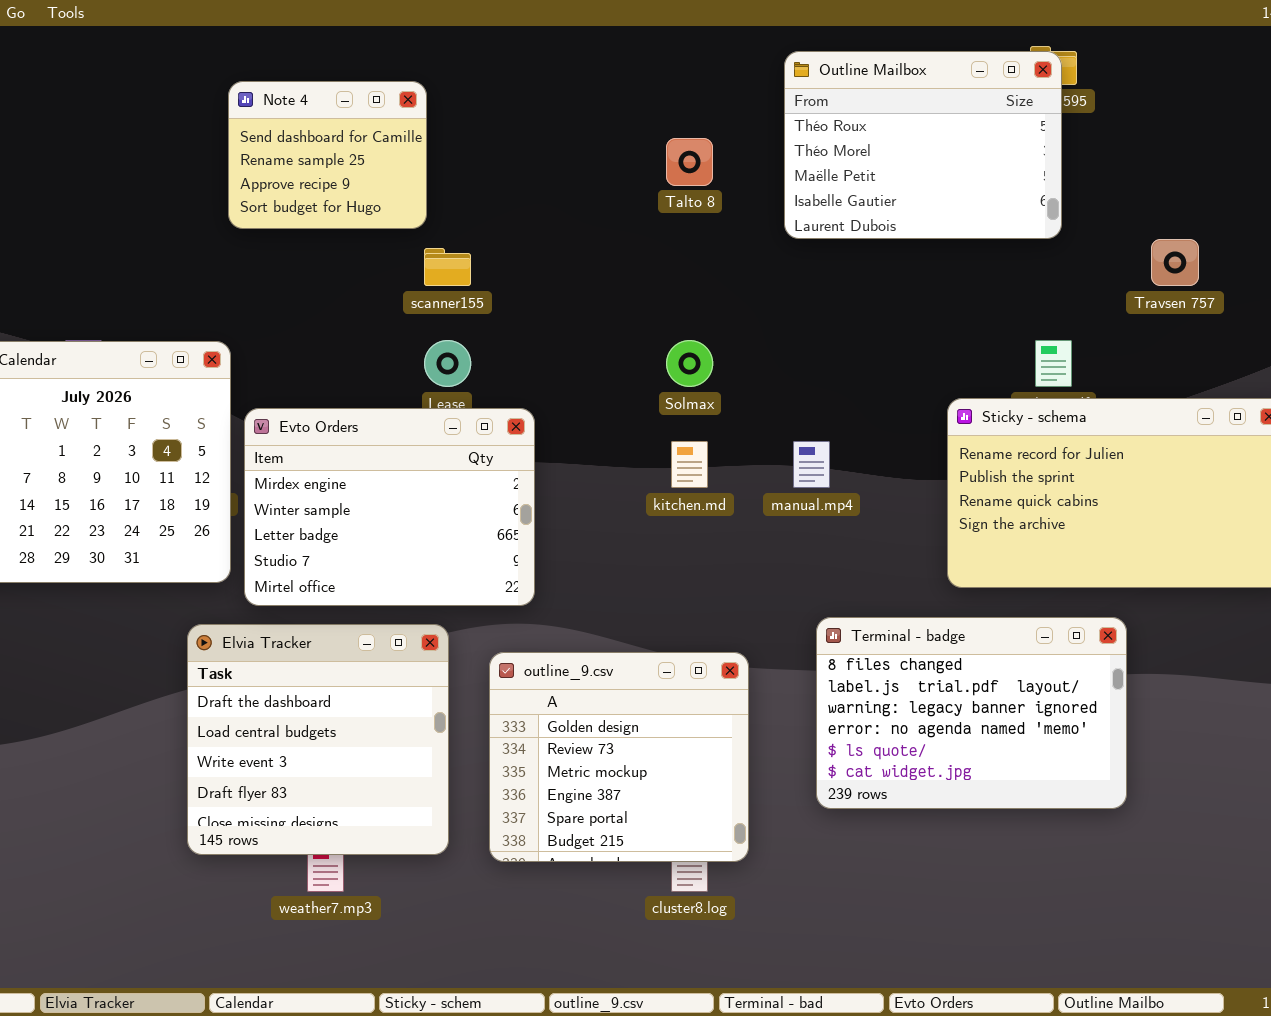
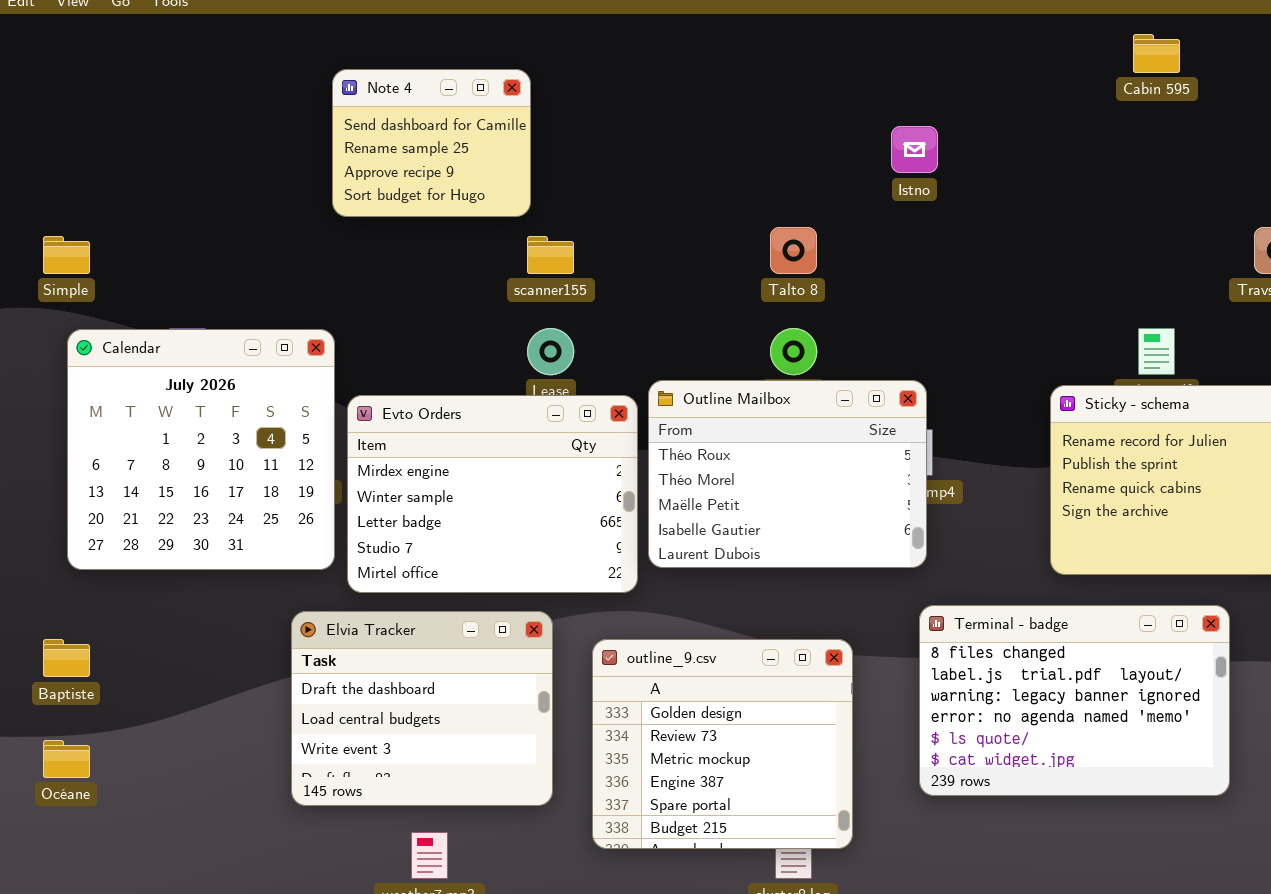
Outline Mailbox: [784,51,1062,239] -> [648,380,927,568], moved
Talto 8: [666,138,713,186] -> [770,227,817,274], moved
Elvia Tracker: [187,624,449,855] -> [291,611,553,806], resized

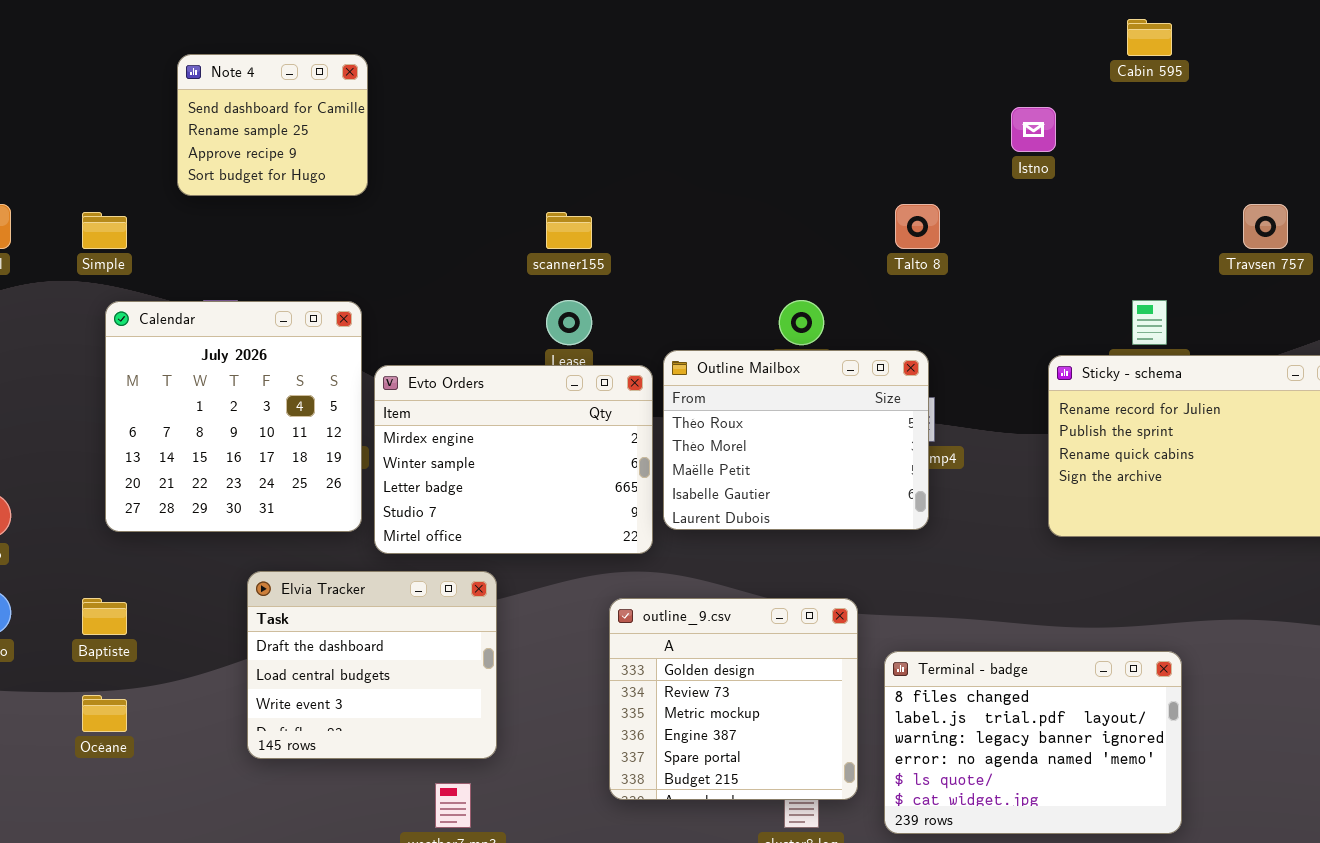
Note 4: [332,69,531,217] -> [177,54,368,196], moved
Istno: [891,126,938,173] -> [1011,107,1056,152], moved
Talto 8: [770,227,817,274] -> [895,204,940,249], moved
Terminal - badge: [919,605,1230,796] -> [884,651,1182,834], moved
Elvia Tracker: [291,611,553,806] -> [247,571,497,759], moved

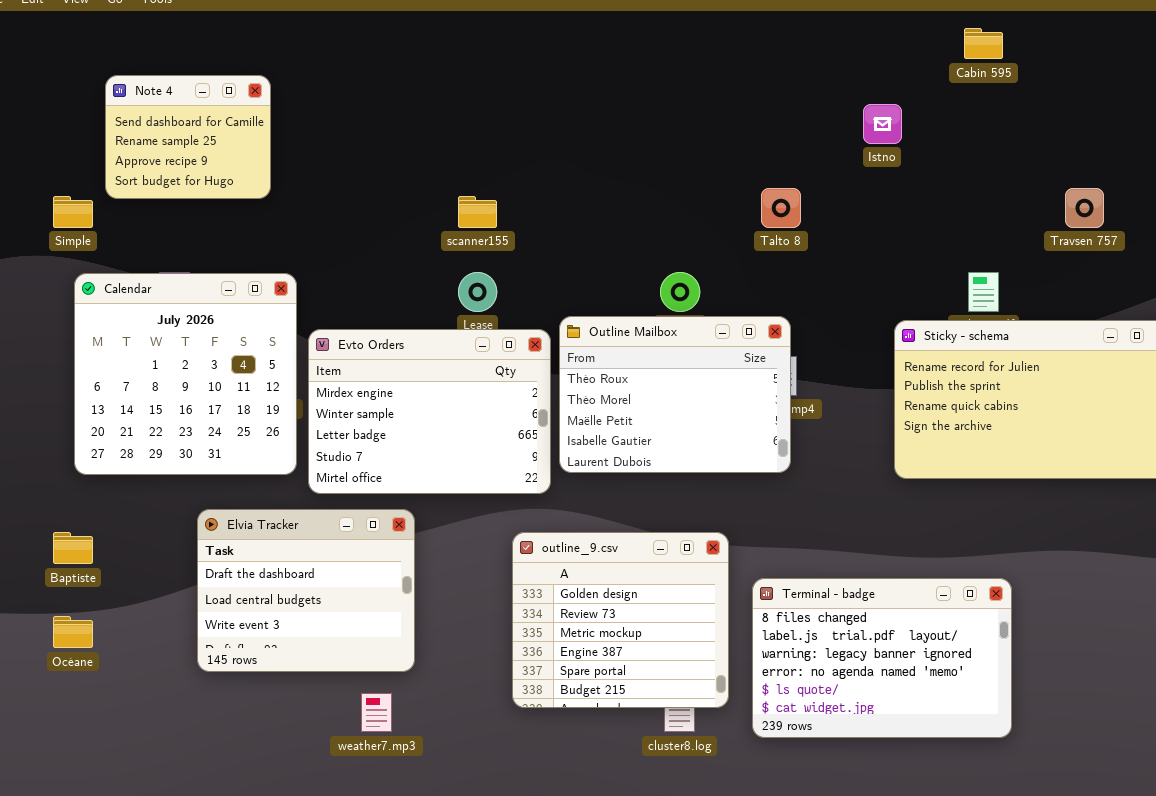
Note 4: [177,54,368,196] -> [105,75,271,199], moved

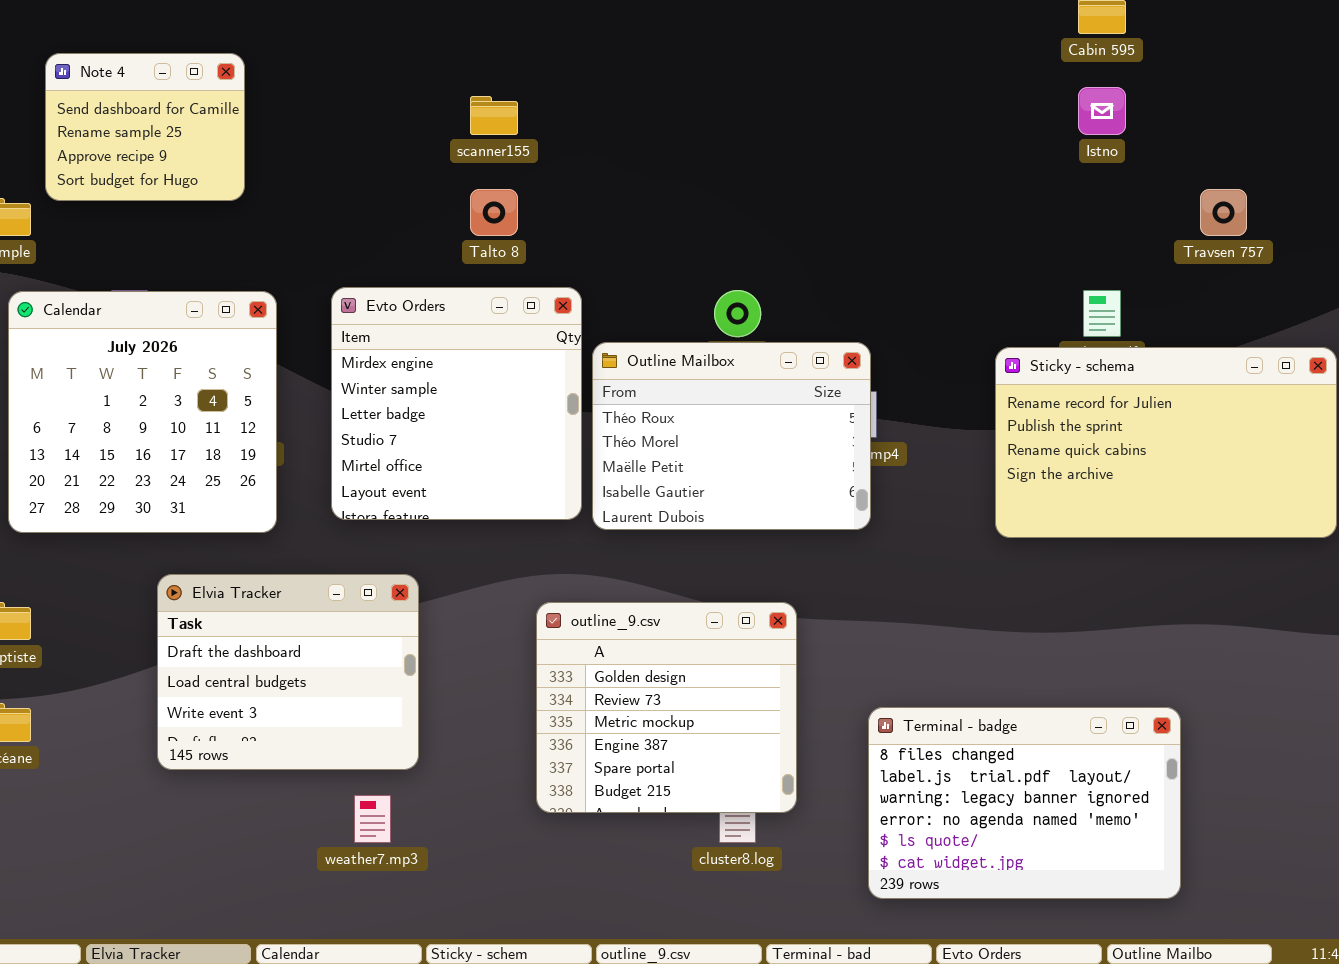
Istno: [863,104,902,144] -> [1078,87,1126,135], moved
Talto 8: [761,188,801,228] -> [470,189,518,236], moved
scanner155: [458,196,497,228] -> [470,96,518,135], moved
Evto Orders: [308,329,551,494] -> [331,287,582,520], moved, resized
Terminal - badge: [752,578,1012,738] -> [868,707,1181,899], moved

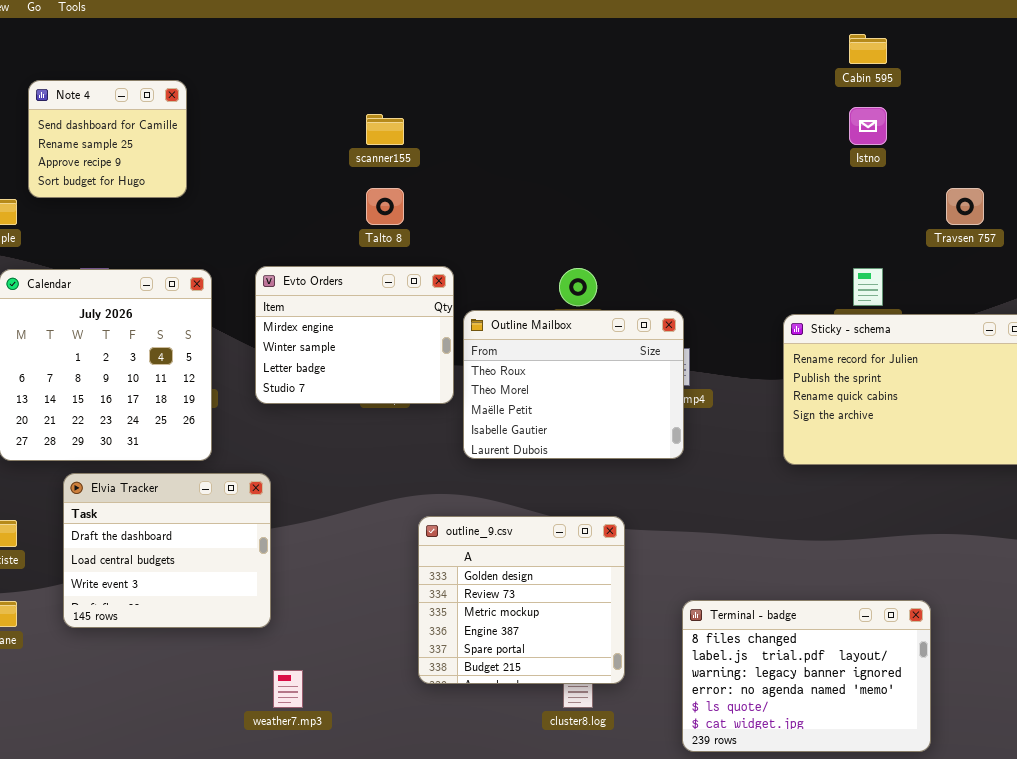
Evto Orders: [331,287,582,520] -> [255,266,454,404], resized
Elvia Tracker: [157,574,419,770] -> [63,473,271,628], moved

